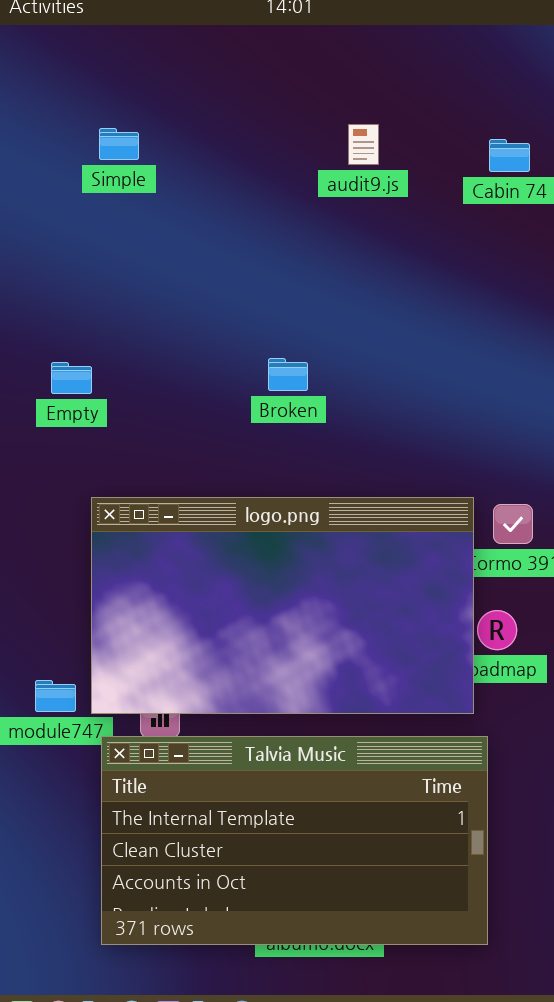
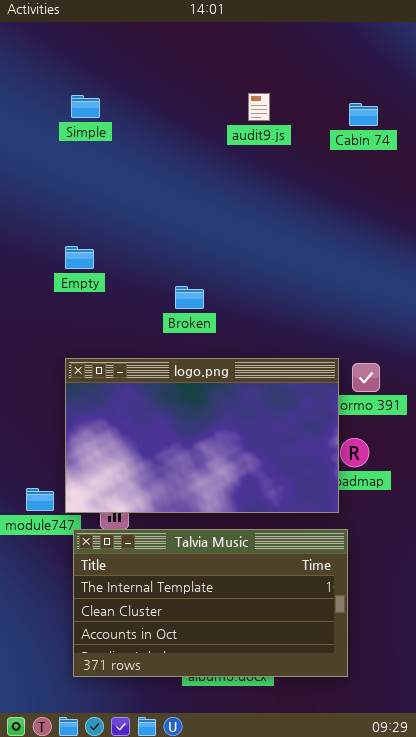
Broken: [268,358,308,391] -> [175,286,204,309], moved
Empty: [51,362,92,394] -> [65,246,94,269], moved

